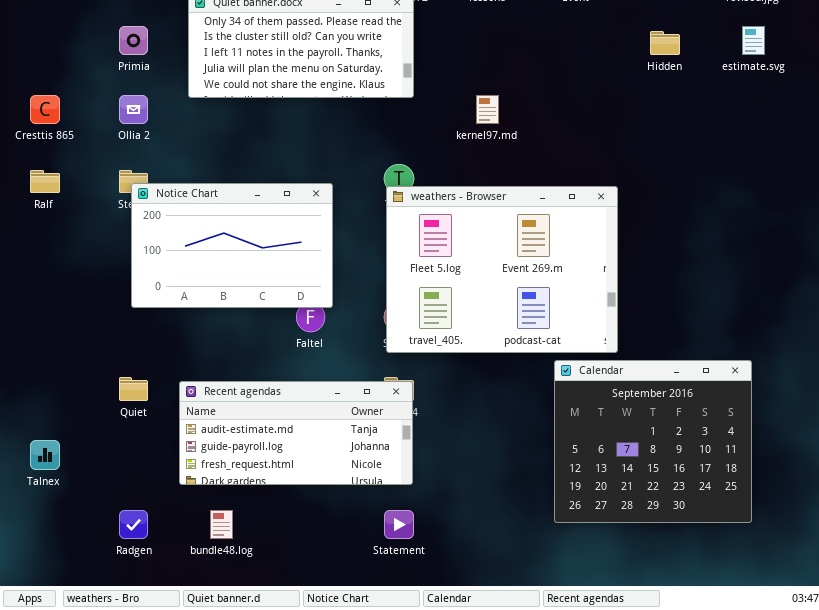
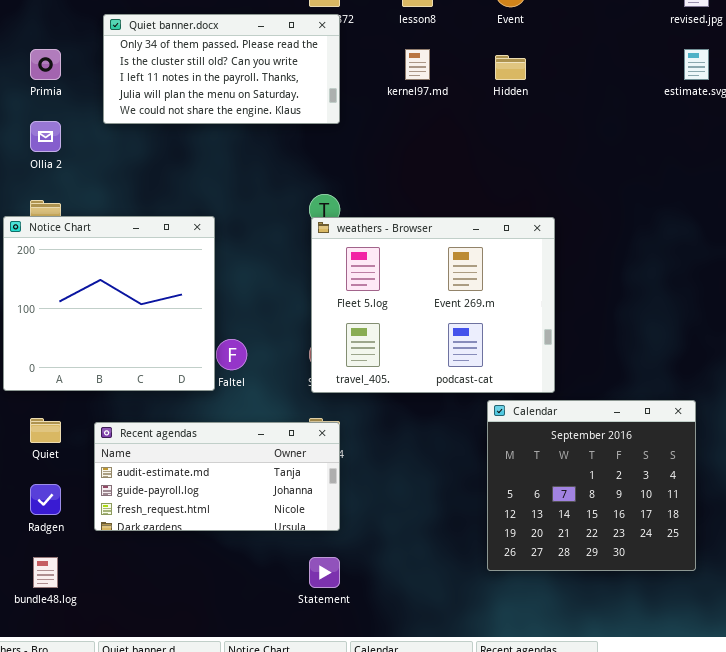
Hidden: [650,31,680,55] -> [495,55,526,80], moved
kernel97.md: [476,95,499,124] -> [405,49,430,80], moved
Notice Chart: [131,183,333,308] -> [3,216,215,391], moved, resized
Radgen: [119,510,148,539] -> [30,484,61,515], moved
bundle48.log: [210,510,233,539] -> [33,557,58,588], moved

